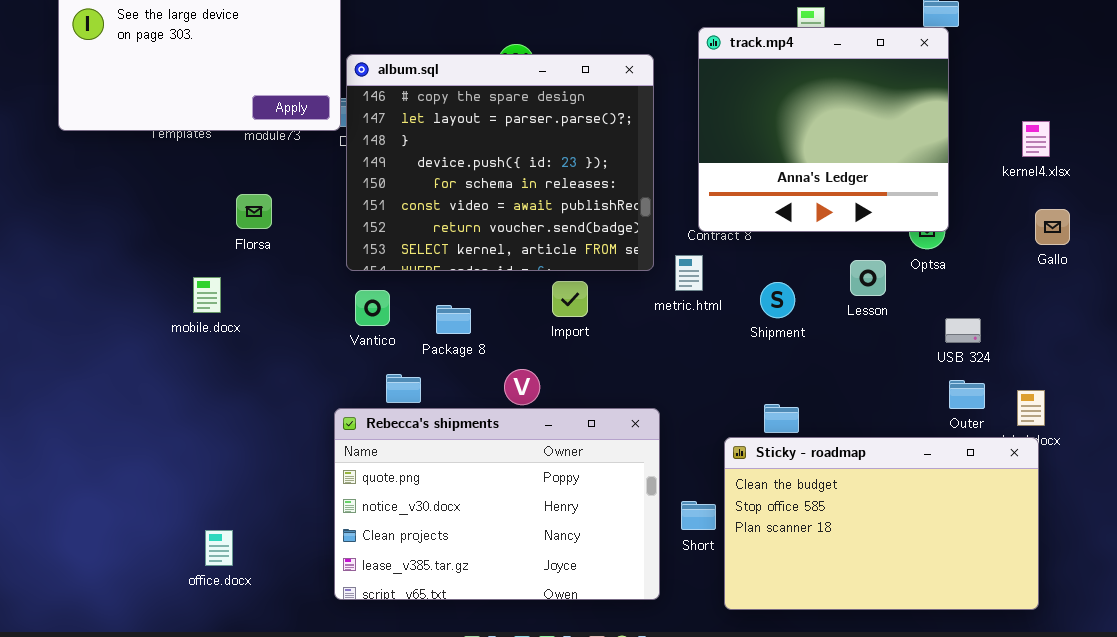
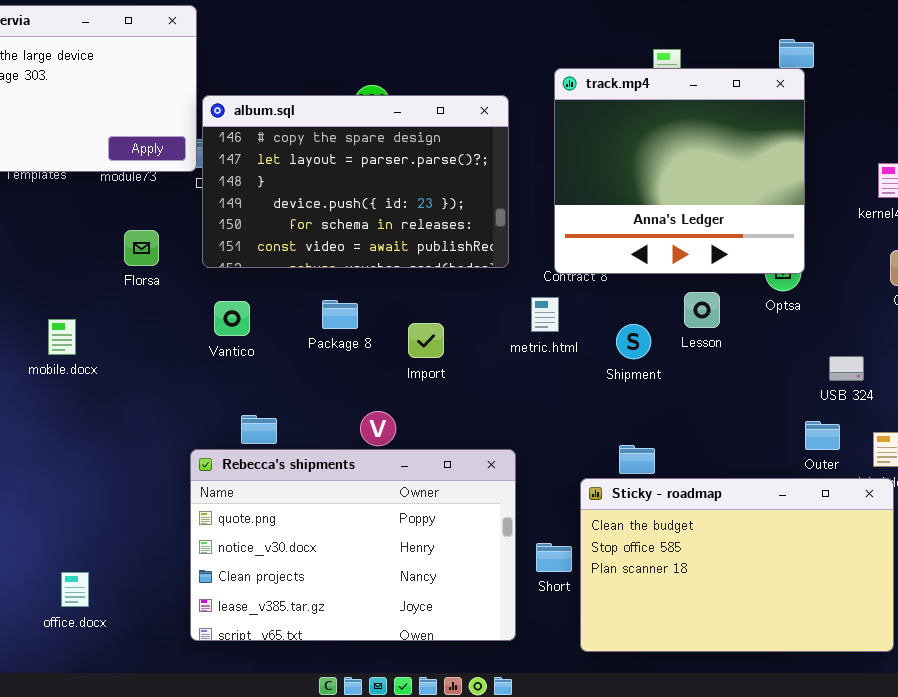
album.sql: [346,54,654,271] -> [202,95,509,268], resized
Florsa: [236,194,272,229] -> [124,230,159,266], moved
Lesson: [850,260,886,296] -> [684,292,720,328], moved
Vantico: [355,290,390,326] -> [214,301,250,336], moved
Package 8: [436,305,471,334] -> [322,300,358,329], moved
USB 324: [945,318,981,343] -> [829,356,864,381], moved

